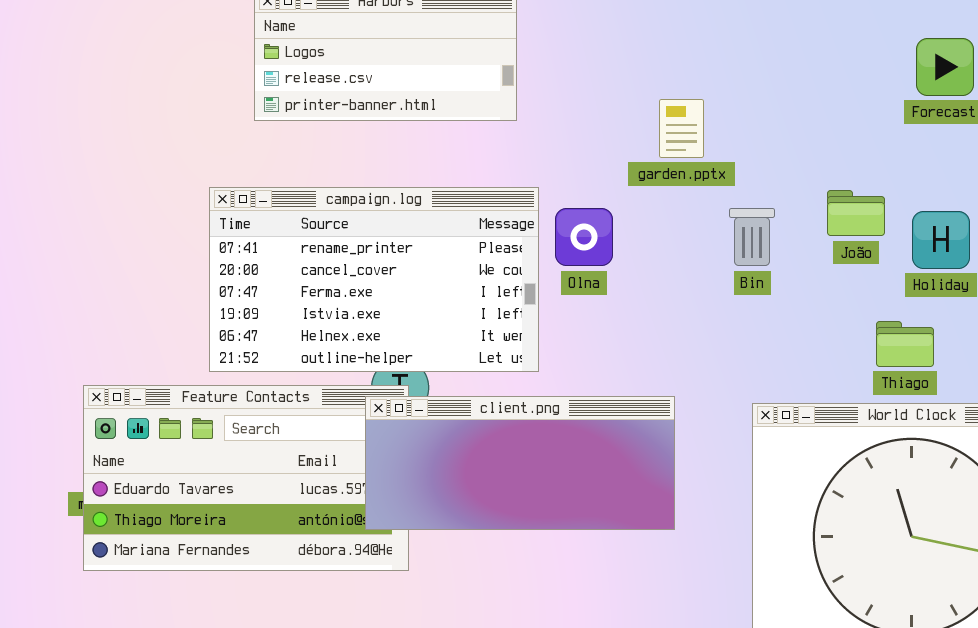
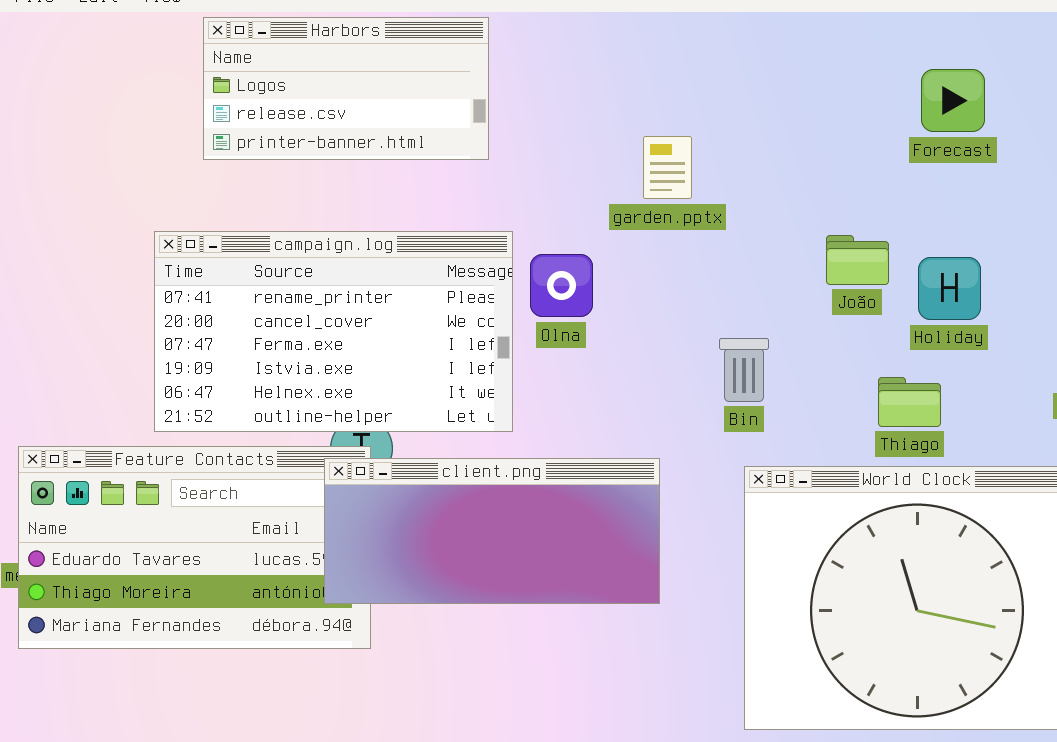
Bin: [729,208,775,266] -> [719,338,769,402], moved

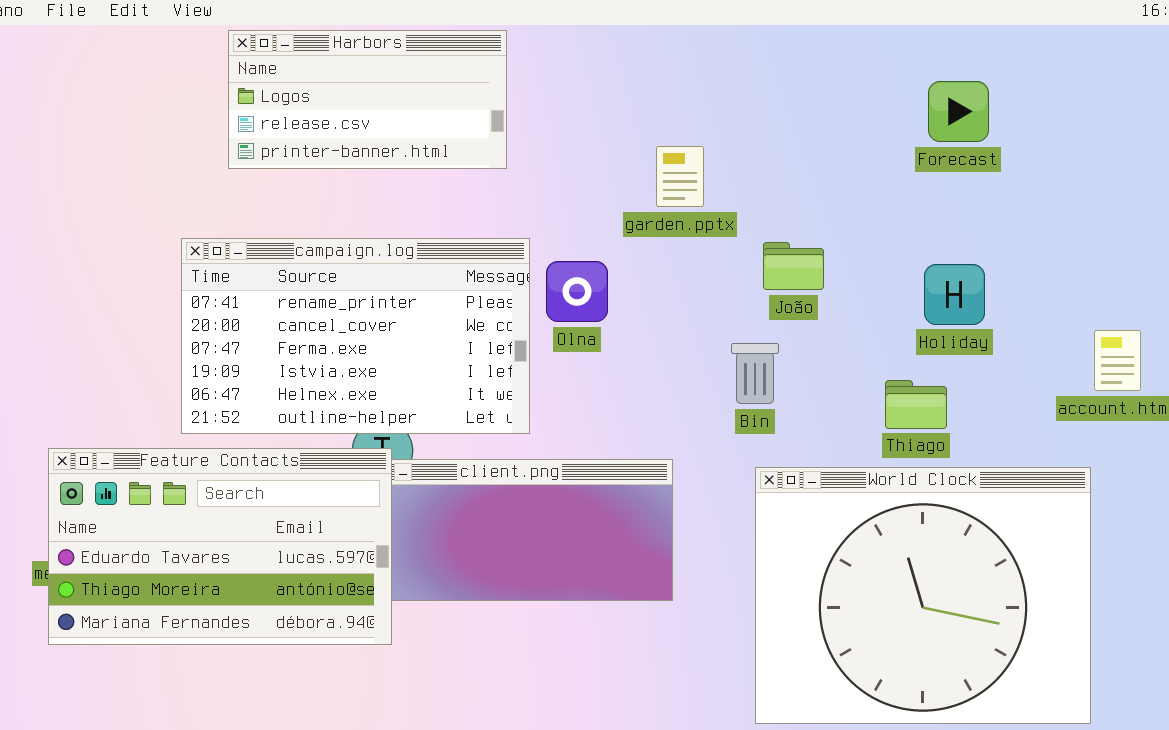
João: [826,235,889,285] -> [763,242,824,290], moved
Feature Contacts: [18,446,371,649] -> [48,448,392,645], raised

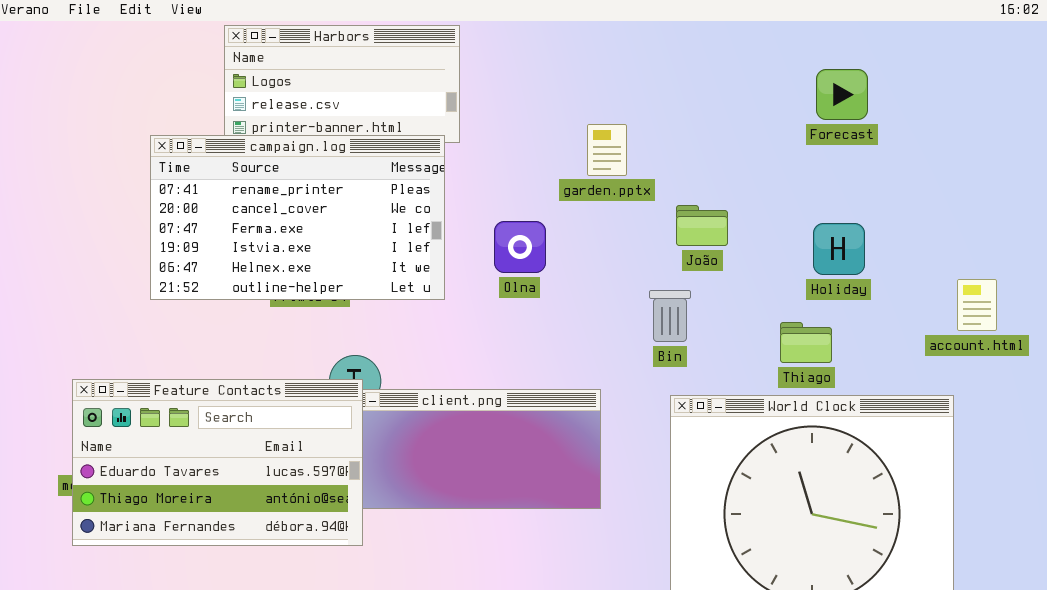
campaign.log: [181,238,530,434] -> [150,135,445,300], moved

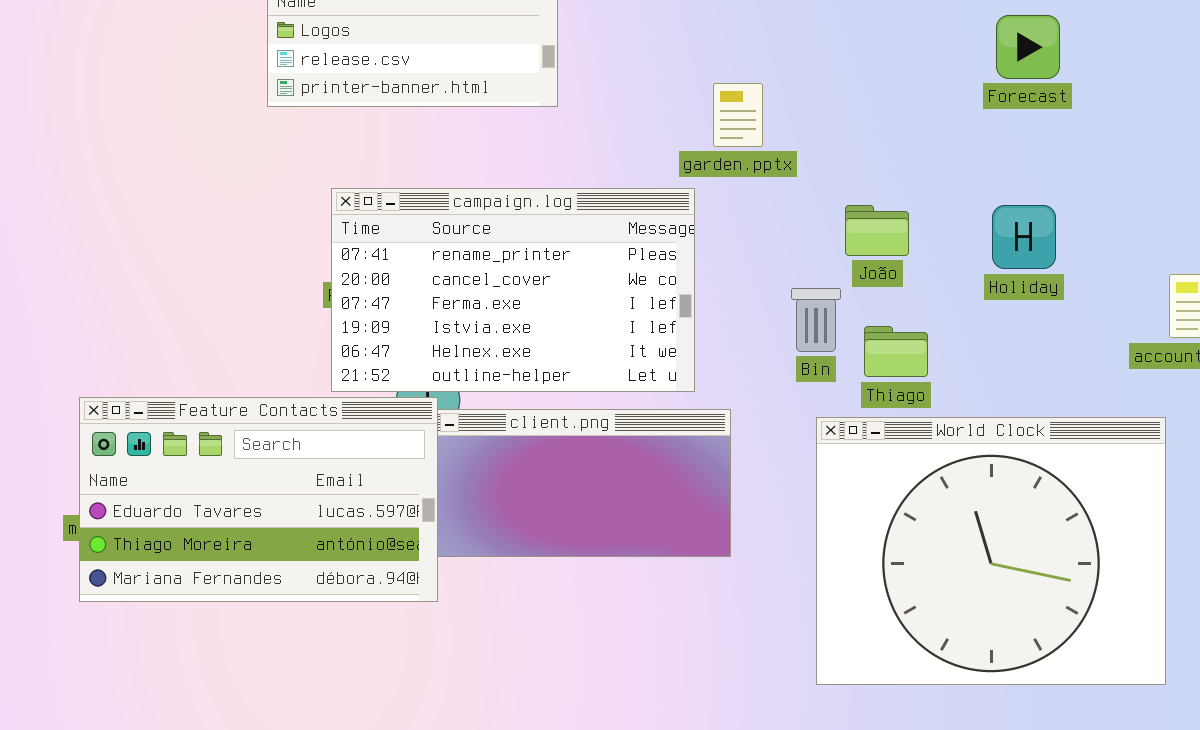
campaign.log: [150,135,445,300] -> [331,188,695,392], moved
João: [676,205,728,246] -> [845,205,909,256], moved
Thiago: [780,322,832,363] -> [864,326,928,377], moved

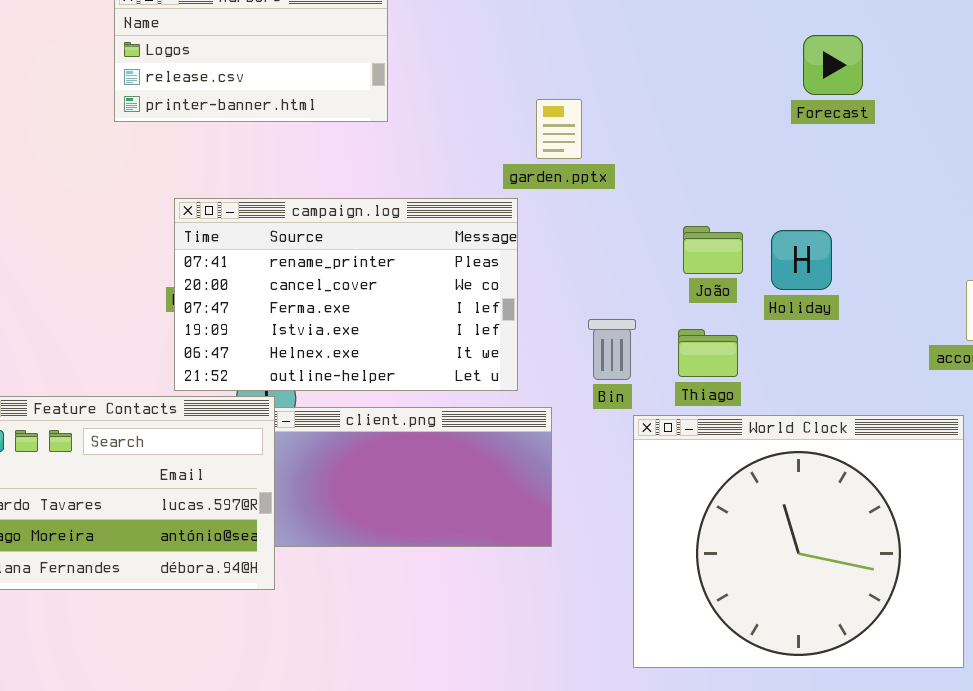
João: [845,205,909,256] -> [683,226,743,274], moved
Holiday: [992,205,1056,269] -> [771,230,832,290], moved
Bin: [791,288,841,352] -> [588,319,636,380], moved

